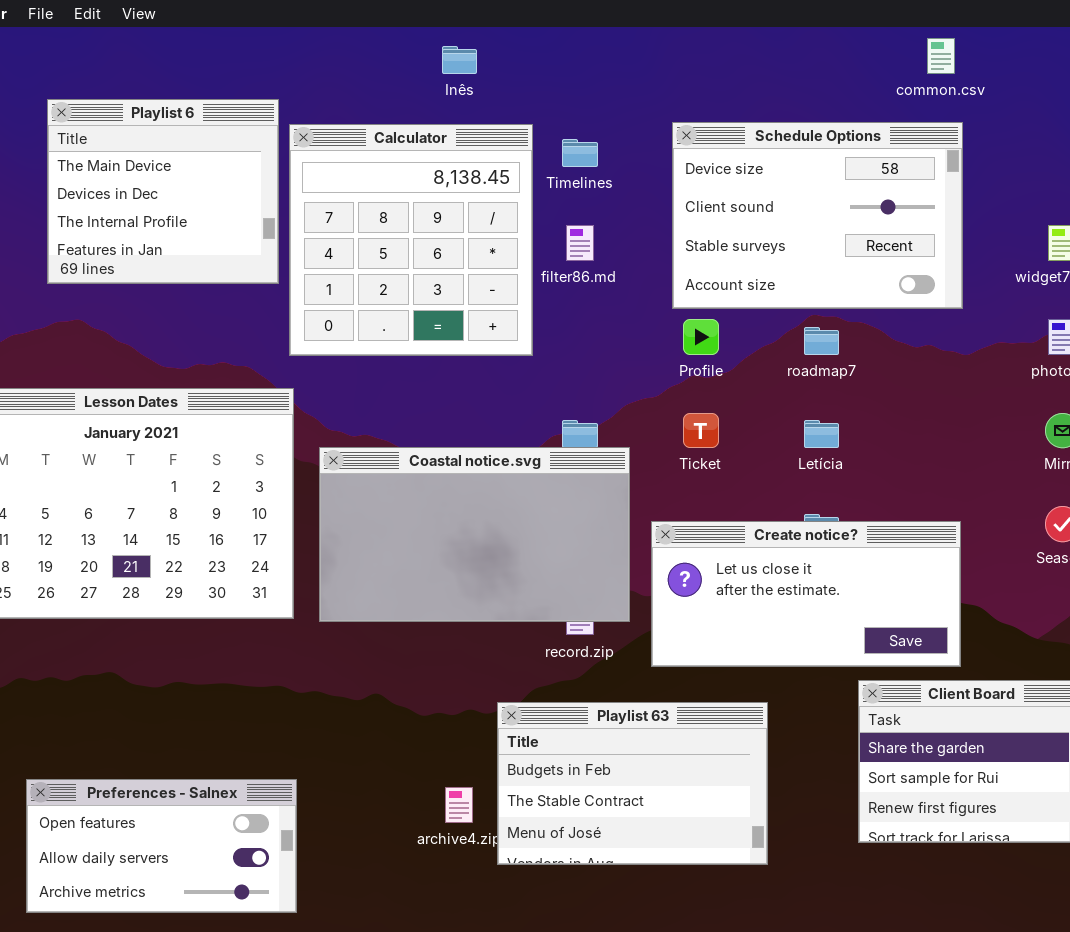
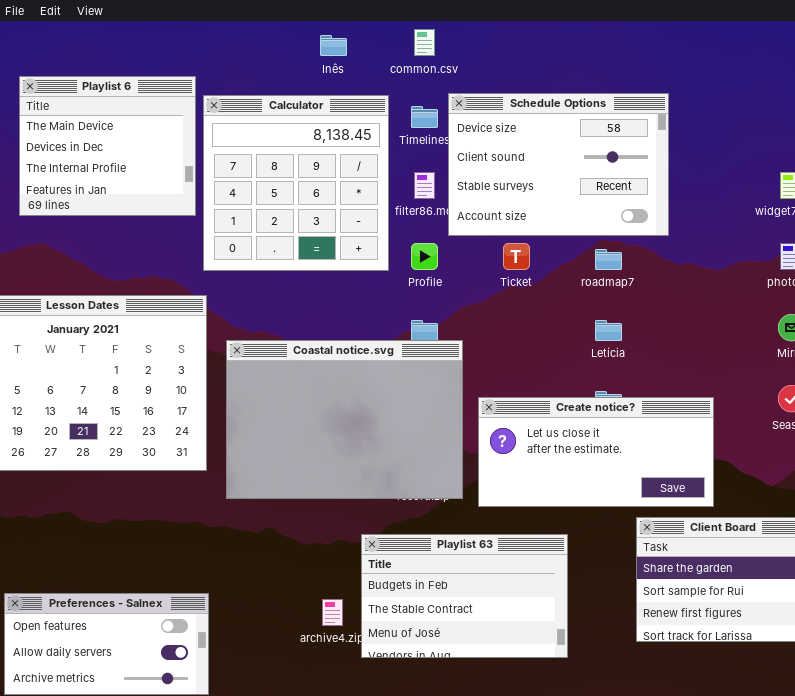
common.csv: [927,38,955,74] -> [414,29,435,56], moved
Schedule Options: [672,122,963,309] -> [448,93,669,236], moved
Profile: [683,319,719,355] -> [411,243,438,270], moved
Ticket: [683,413,719,448] -> [503,243,530,270], moved
Coastal notice.svg: [319,447,630,622] -> [226,340,463,499], resized

